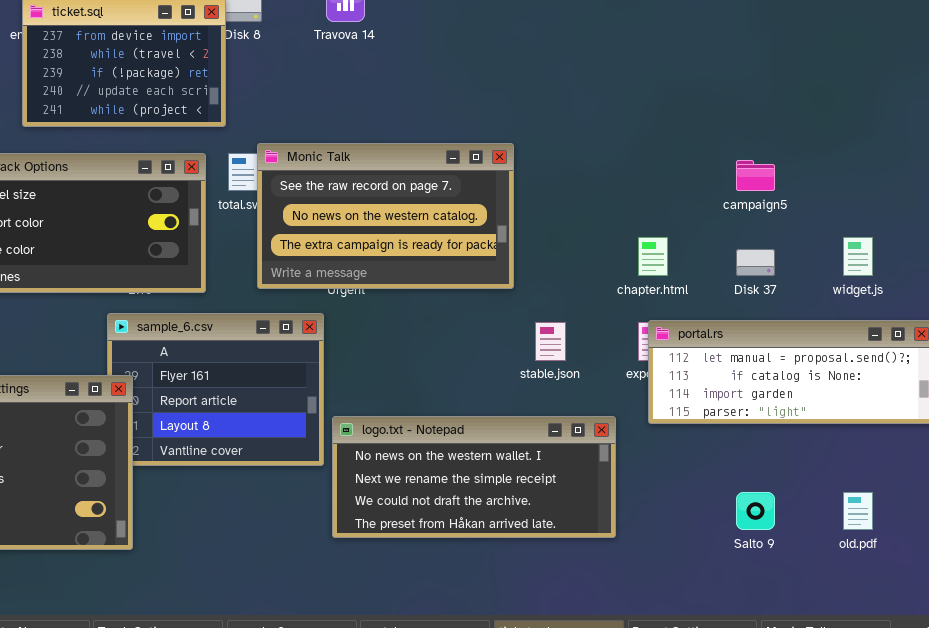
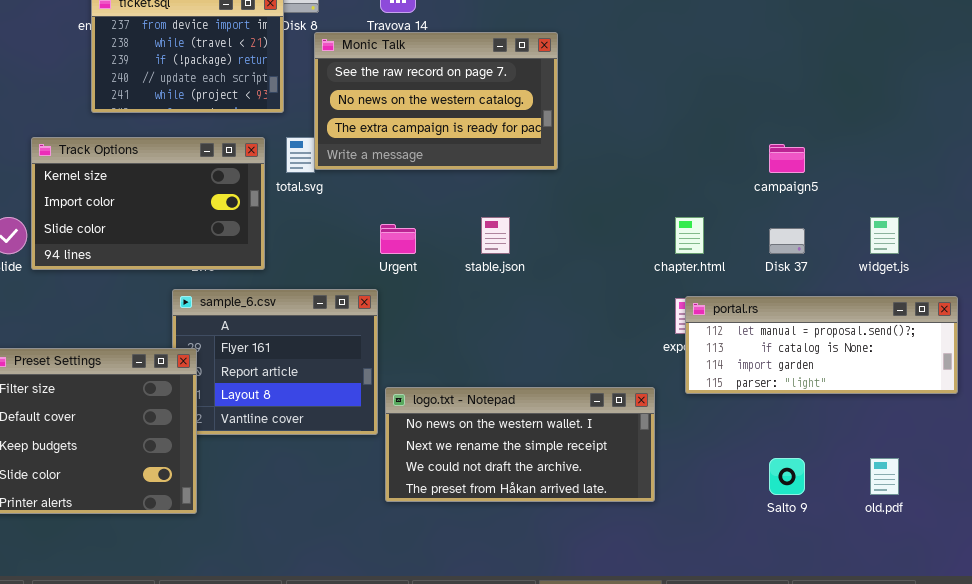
Monic Talk: [257,143,514,289] -> [314,32,558,170], moved
stable.json: [535,322,566,361] -> [481,217,510,254], moved

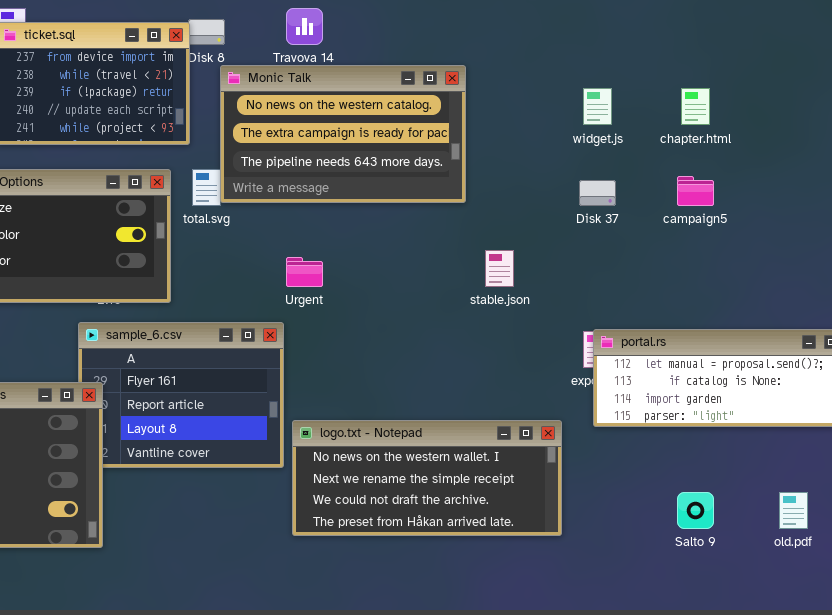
Monic Talk: [314,32,558,170] -> [220,65,466,203], scrolled down 1 row
stable.json: [481,217,510,254] -> [485,250,514,287], moved
chapter.html: [675,217,704,254] -> [681,88,710,125], moved
widget.js: [870,217,899,254] -> [583,88,612,125], moved
Disk 37: [769,228,805,254] -> [579,180,616,206], moved

